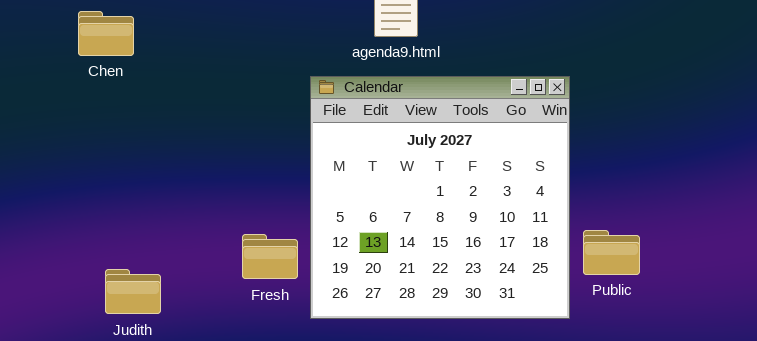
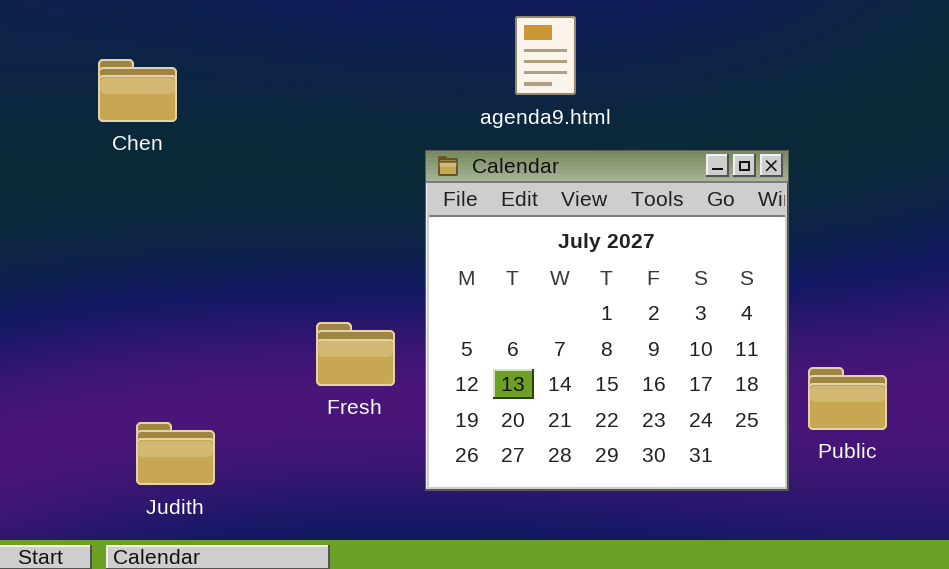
Fresh: [242,234,298,279] -> [316,322,395,386], moved

